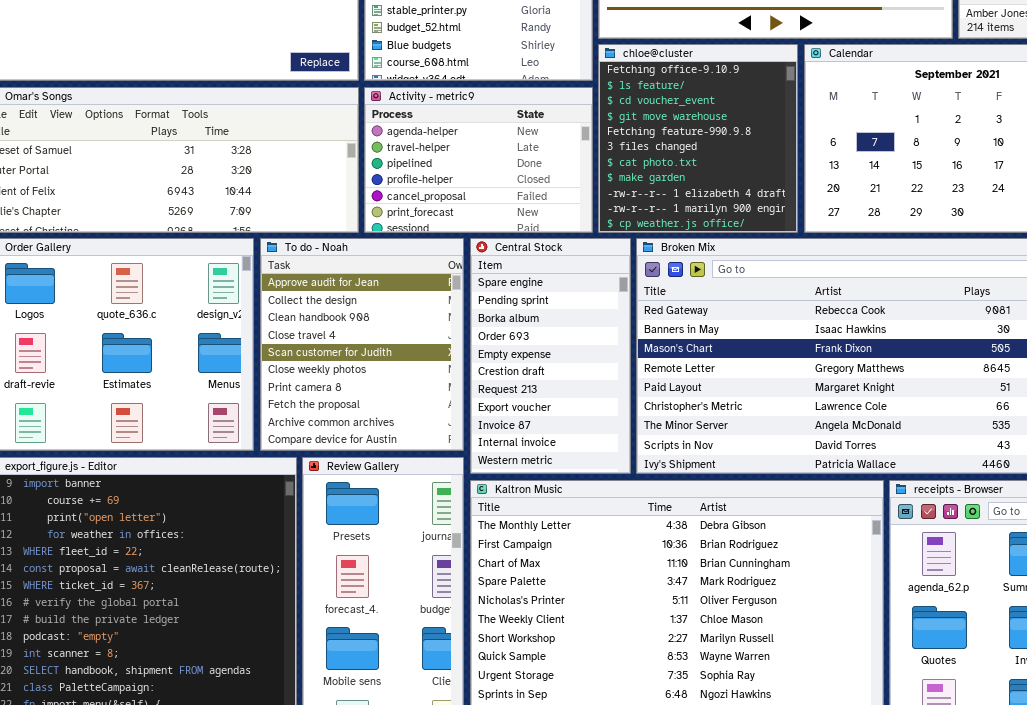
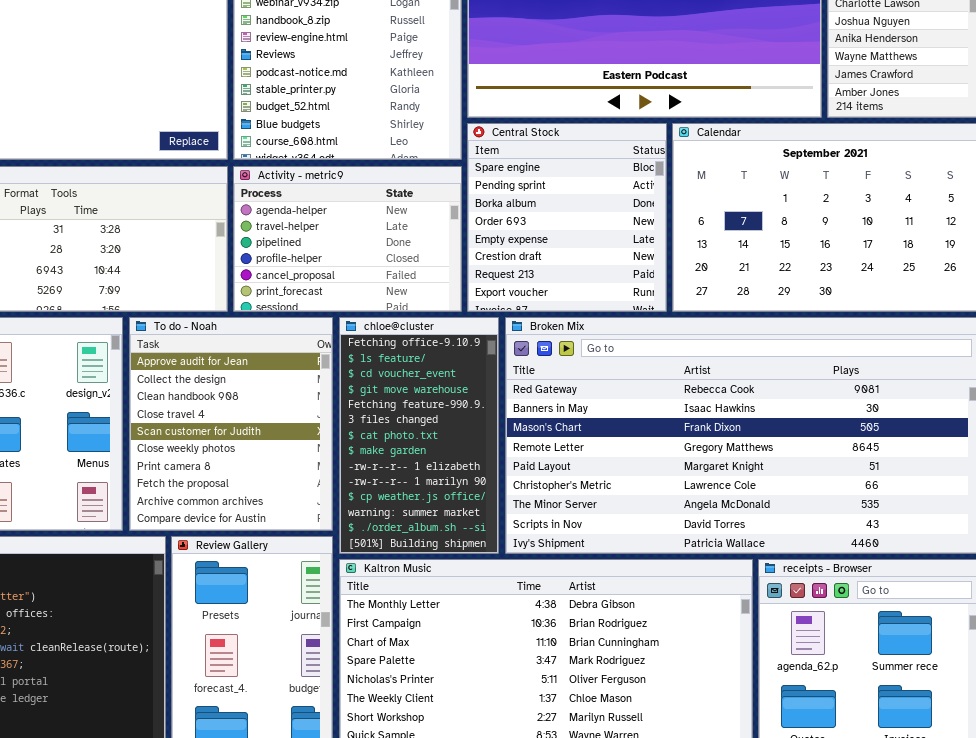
chloe@cluster: [598,44,798,233] -> [339,317,499,554], moved, resized
Central Stock: [470,238,631,474] -> [467,123,667,312], moved, resized

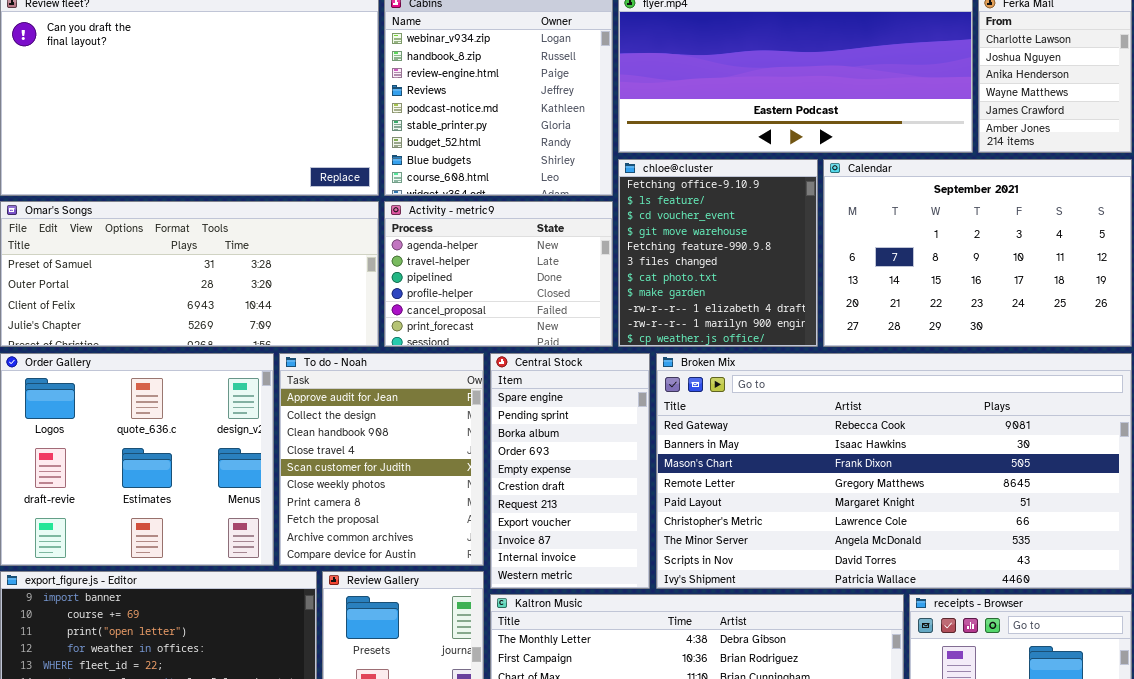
Central Stock: [467,123,667,312] -> [490,353,650,589], moved, resized
chloe@cluster: [339,317,499,554] -> [618,159,818,347], moved, resized

